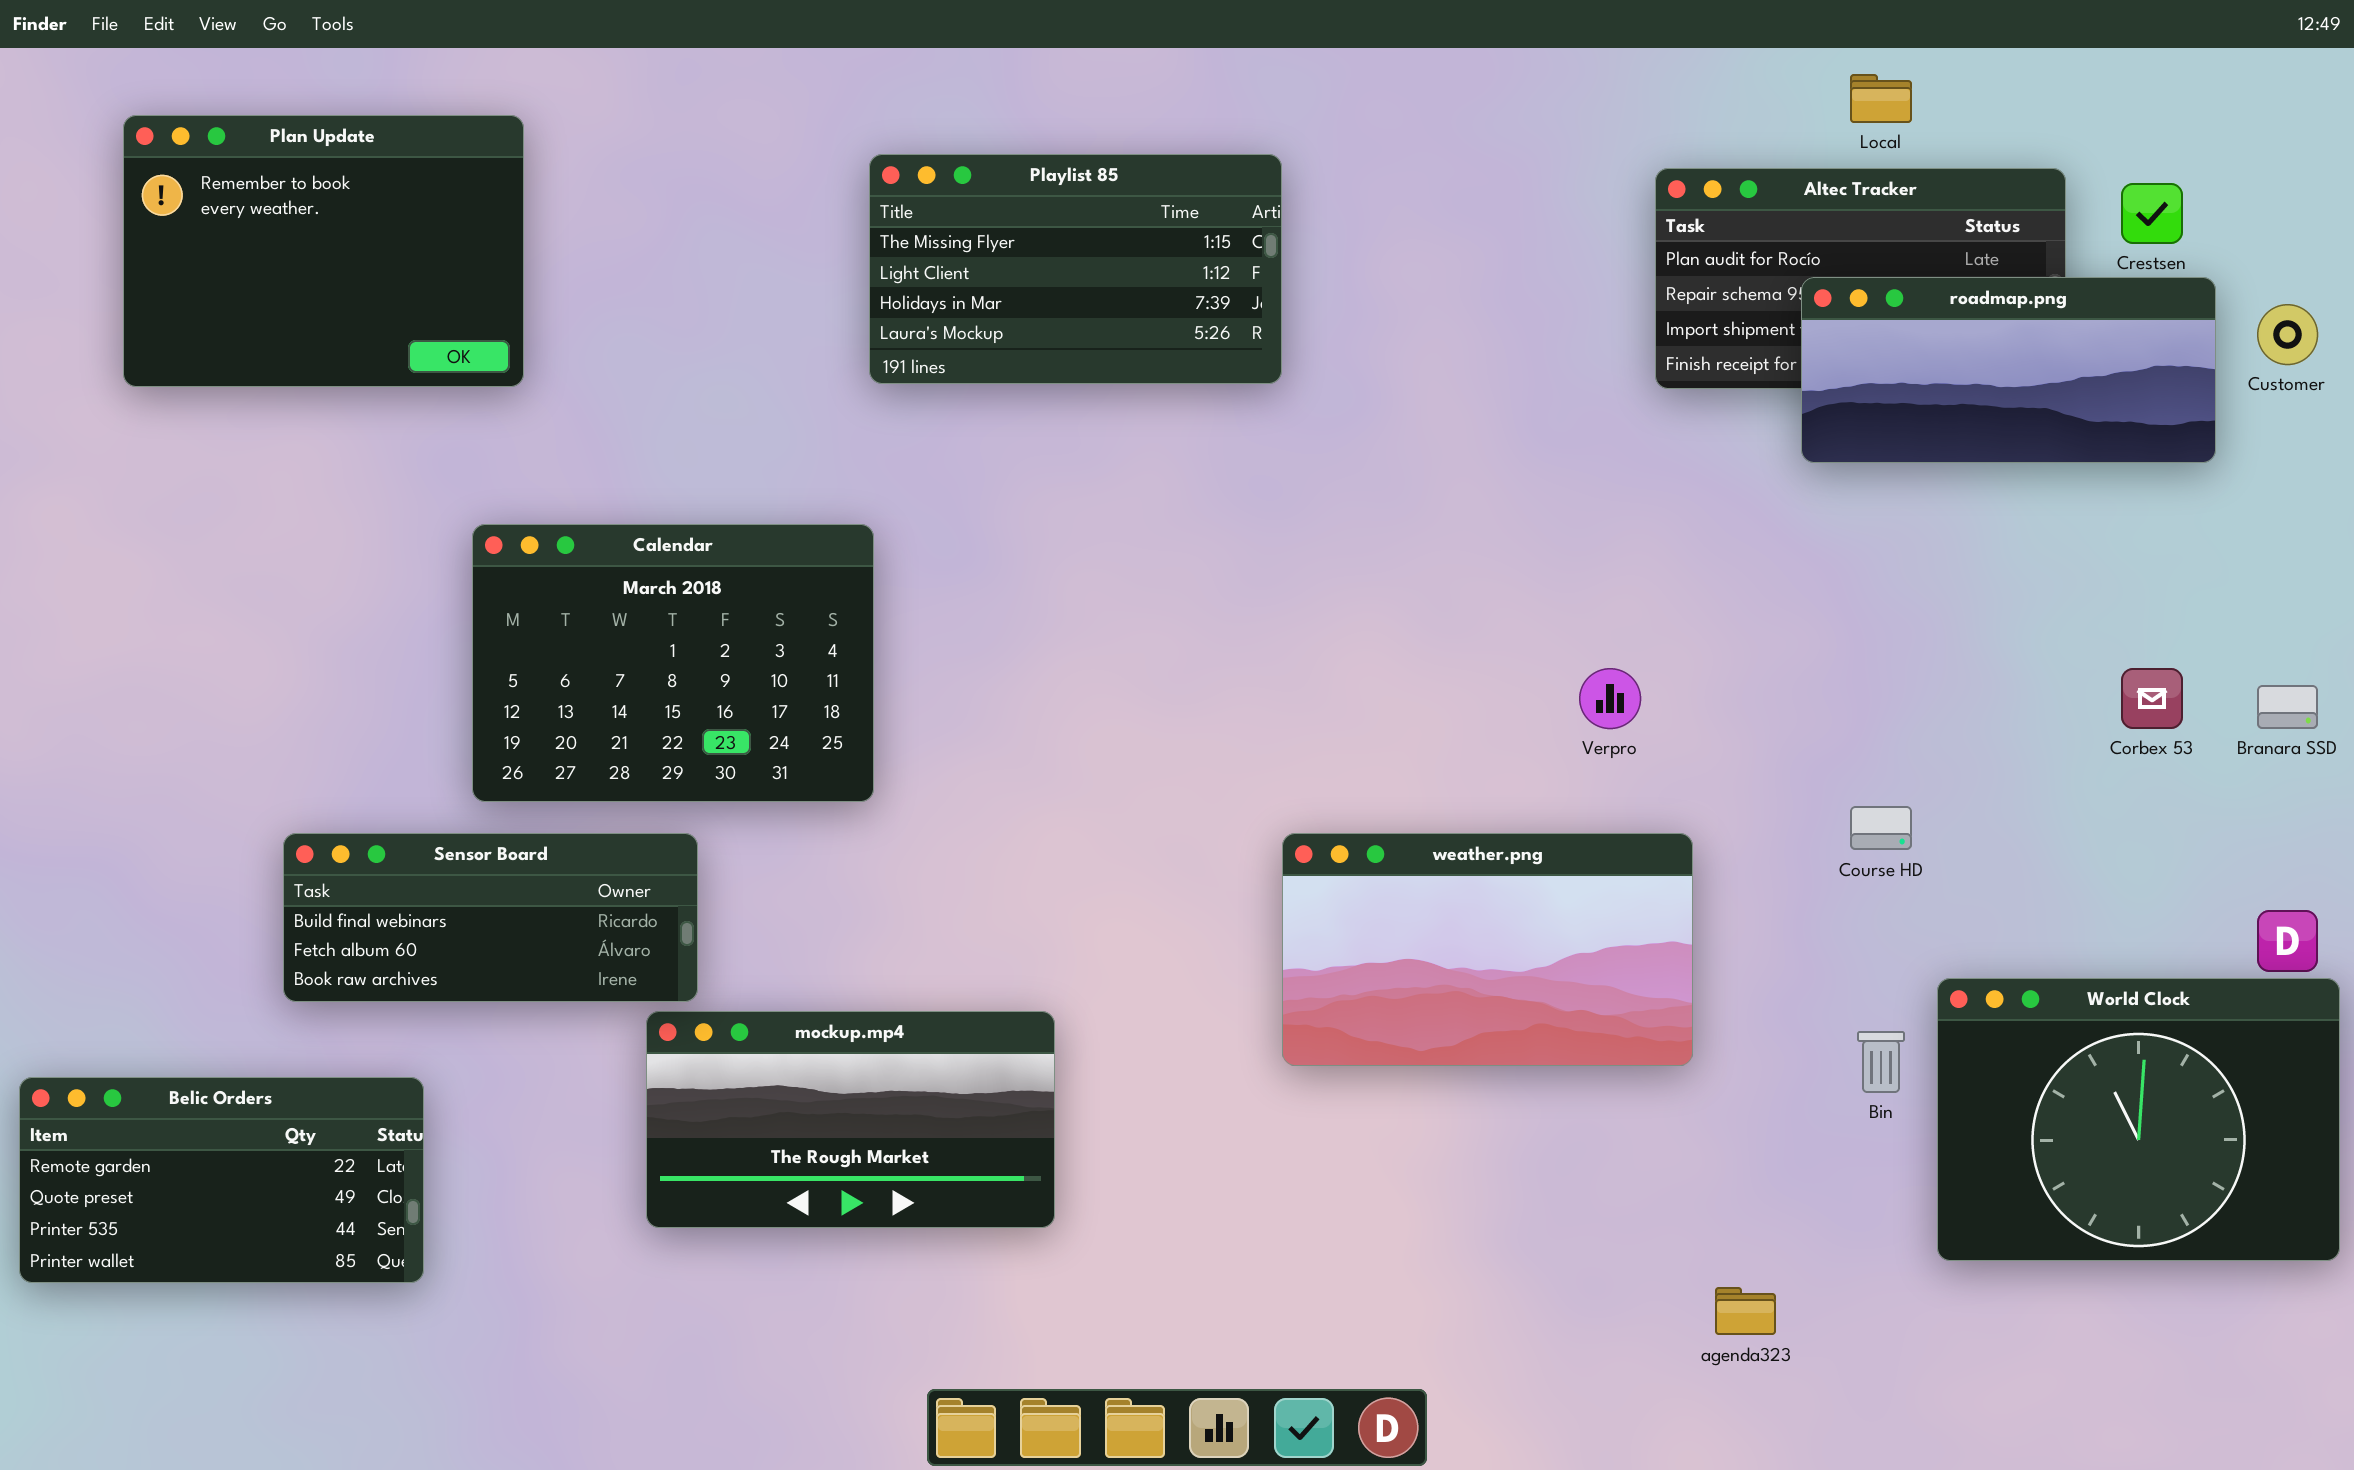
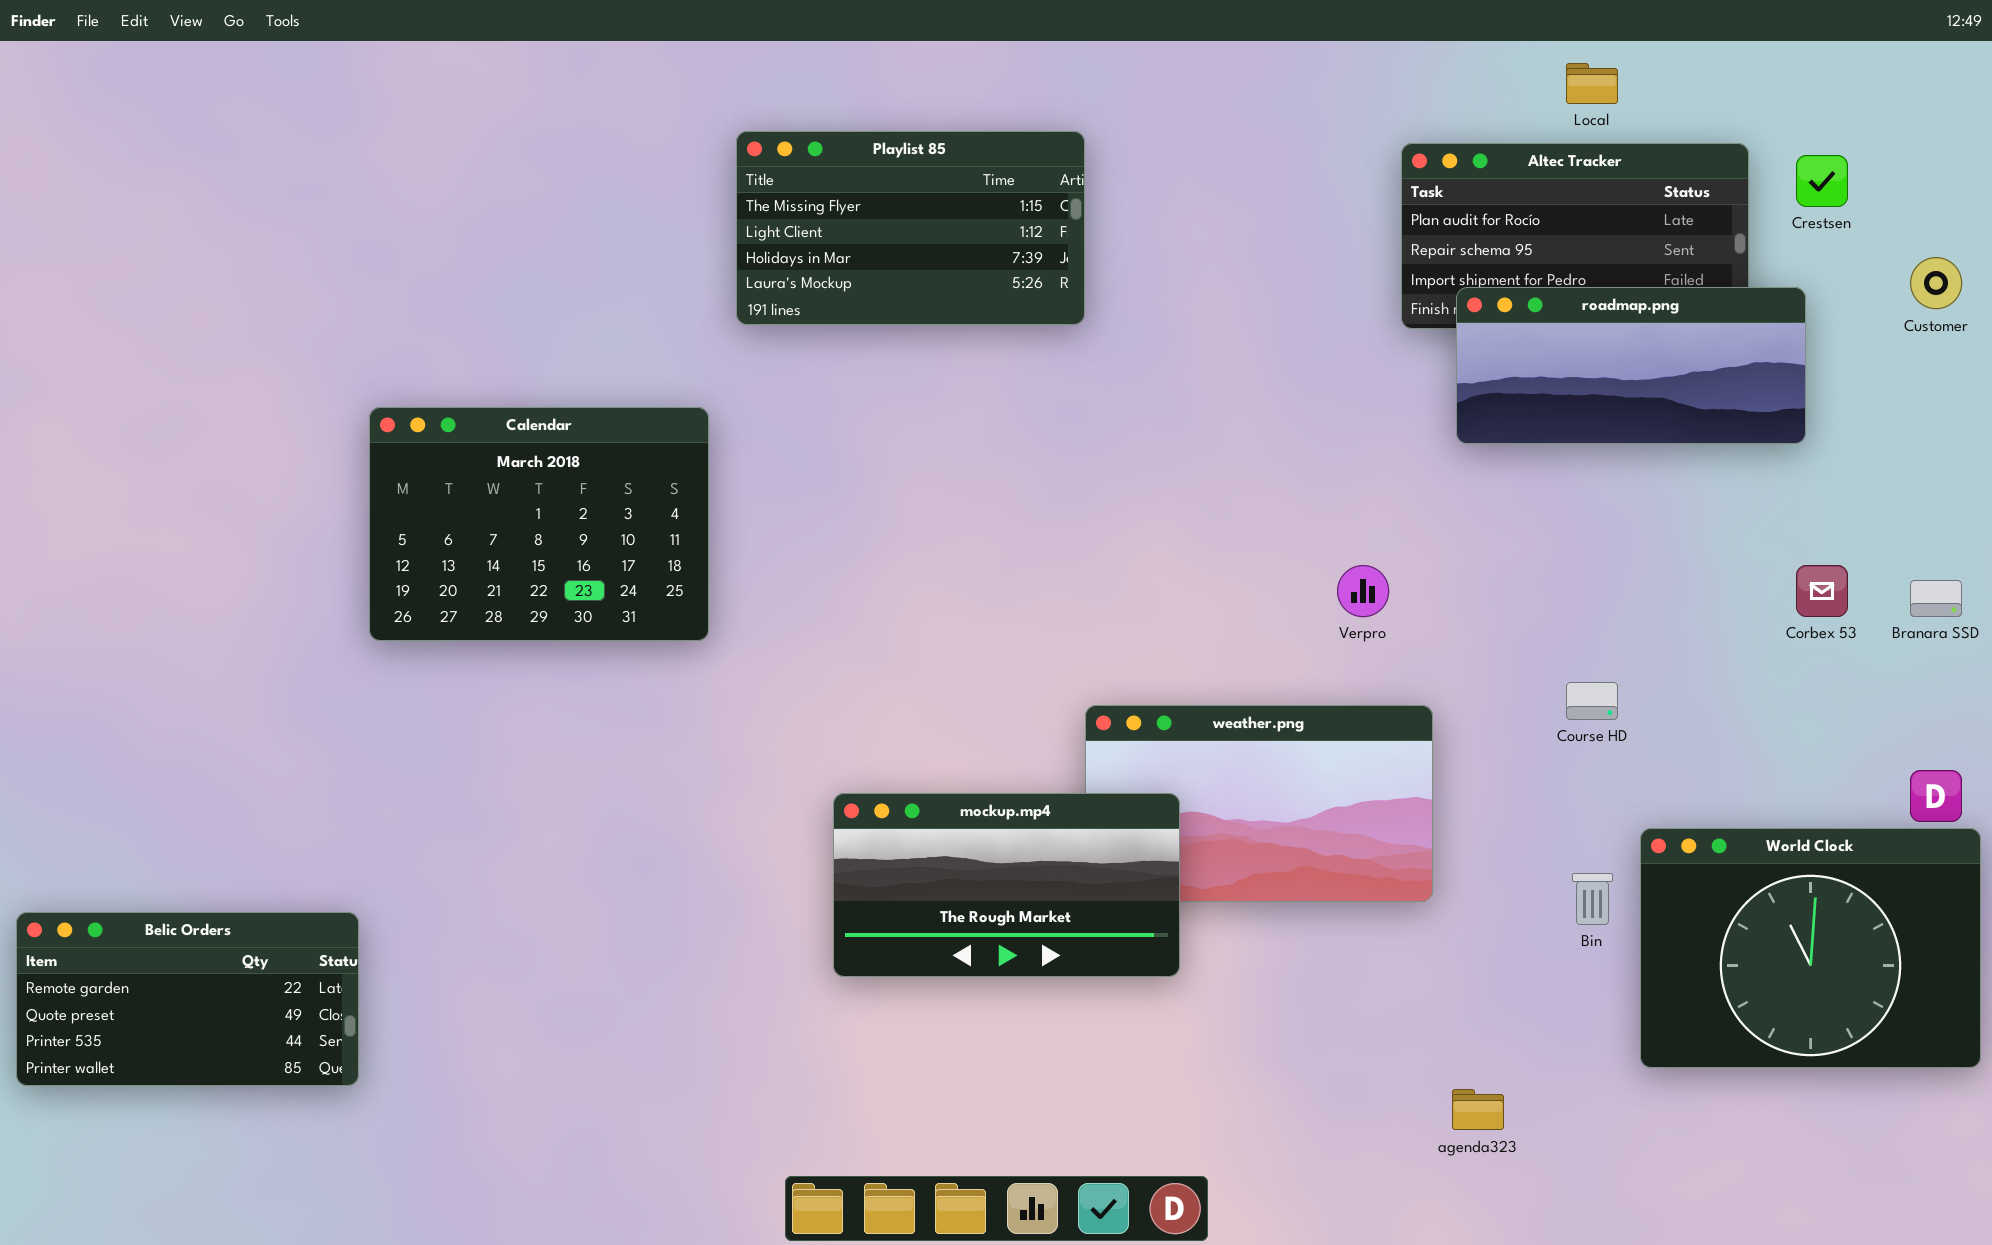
Plan Update: [123,115,524,387] -> none, closed
roadmap.png: [1801,277,2216,463] -> [1456,287,1806,444], moved
Calendar: [472,524,874,802] -> [369,407,709,641], moved
Sensor Board: [283,833,698,1002] -> none, closed
mockup.mp4: [646,1011,1055,1228] -> [833,793,1180,977], moved

